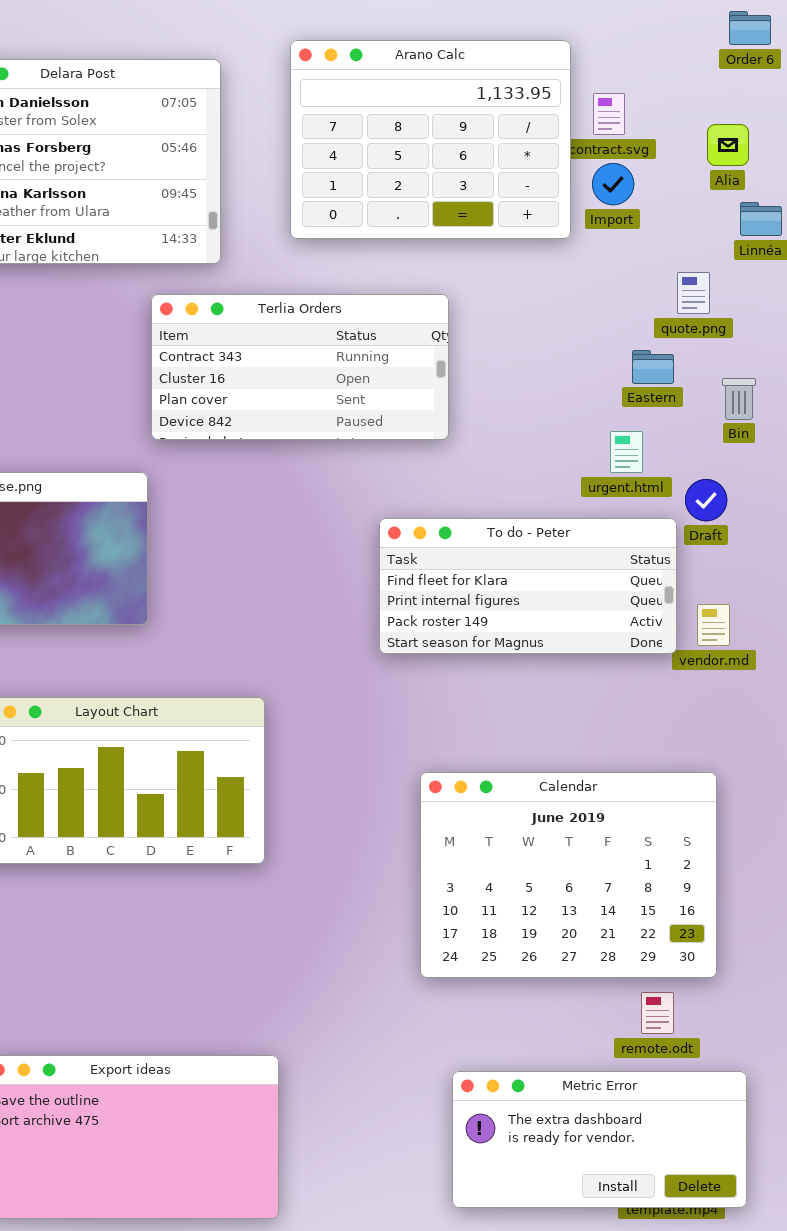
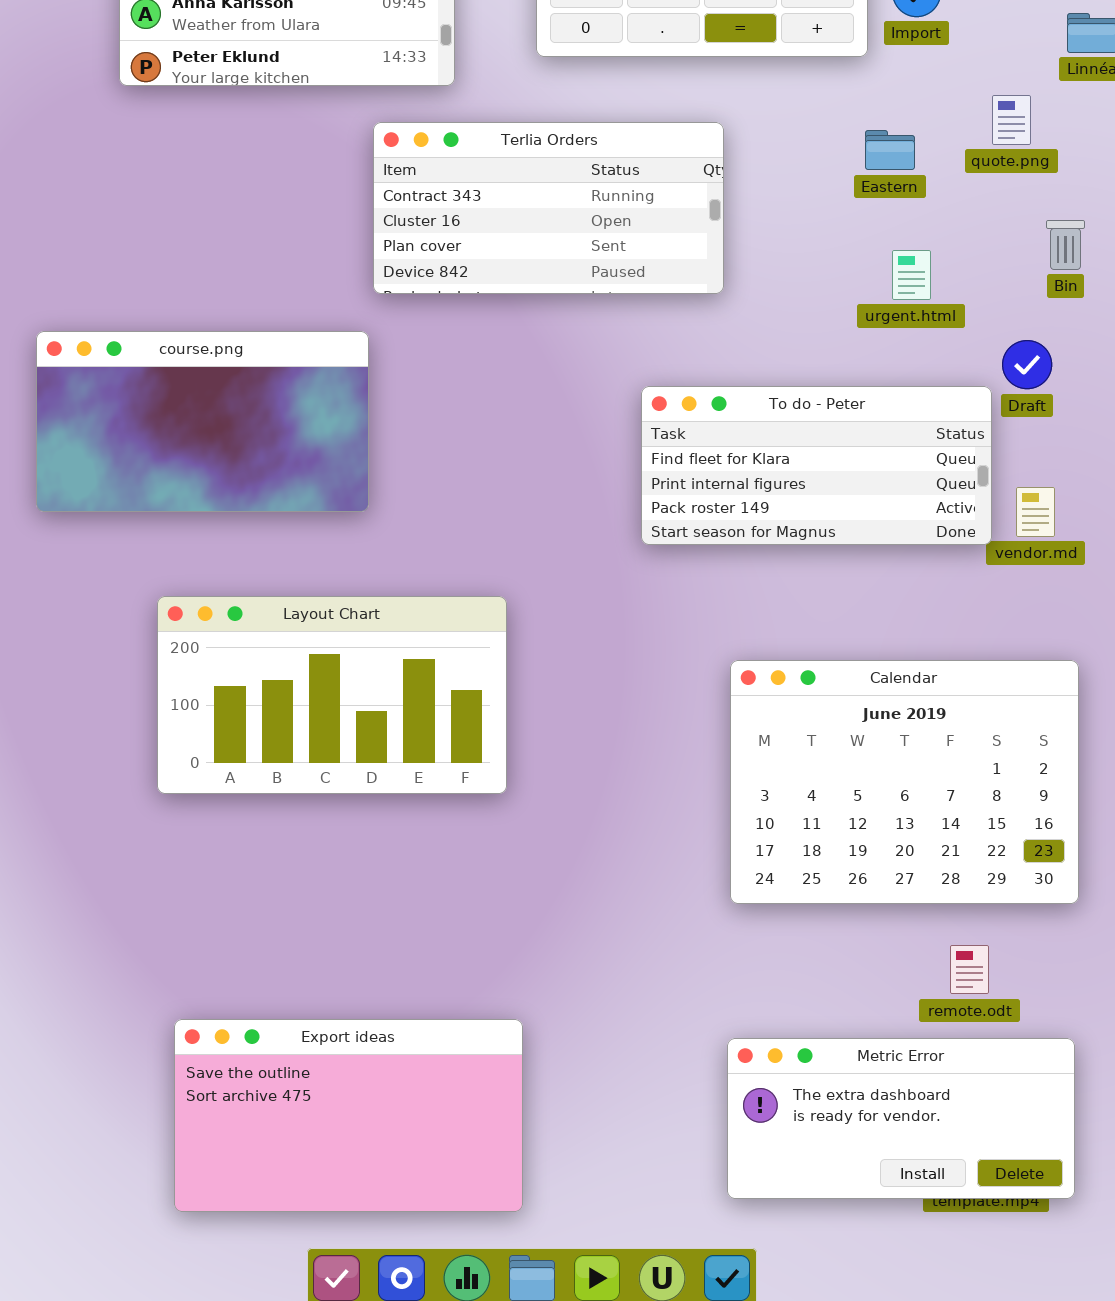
Eastern: [632,350,674,384] -> [865,130,915,170], moved
urgent.html: [610,431,643,473] -> [892,250,931,300], moved
Calendar: [420,772,717,978] -> [730,660,1079,904], moved

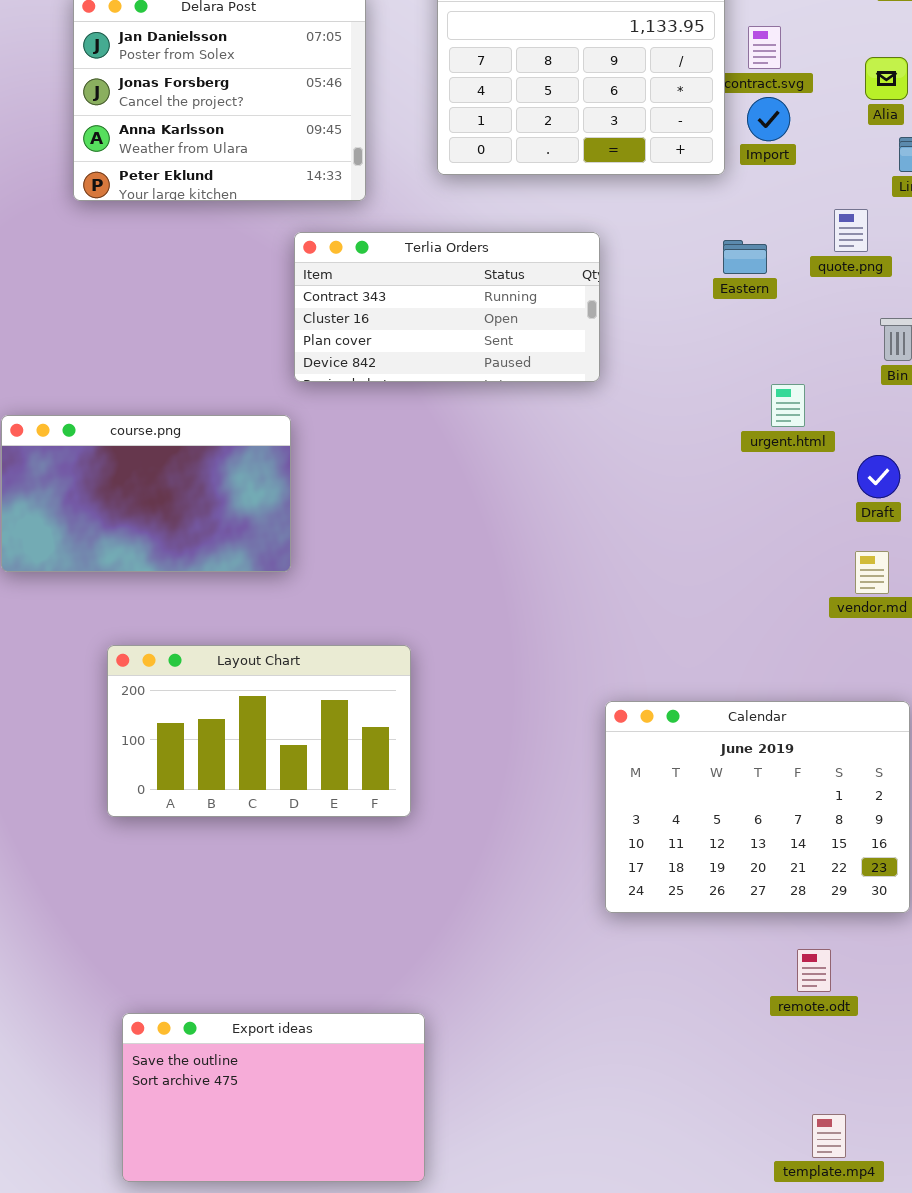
urgent.html: [892,250,931,300] -> [771,384,805,427], moved
Draft: [1002,340,1052,389] -> [857,455,900,498], moved
To do - Peter: [641,386,992,545] -> none, closed
Metric Error: [727,1038,1075,1199] -> none, closed

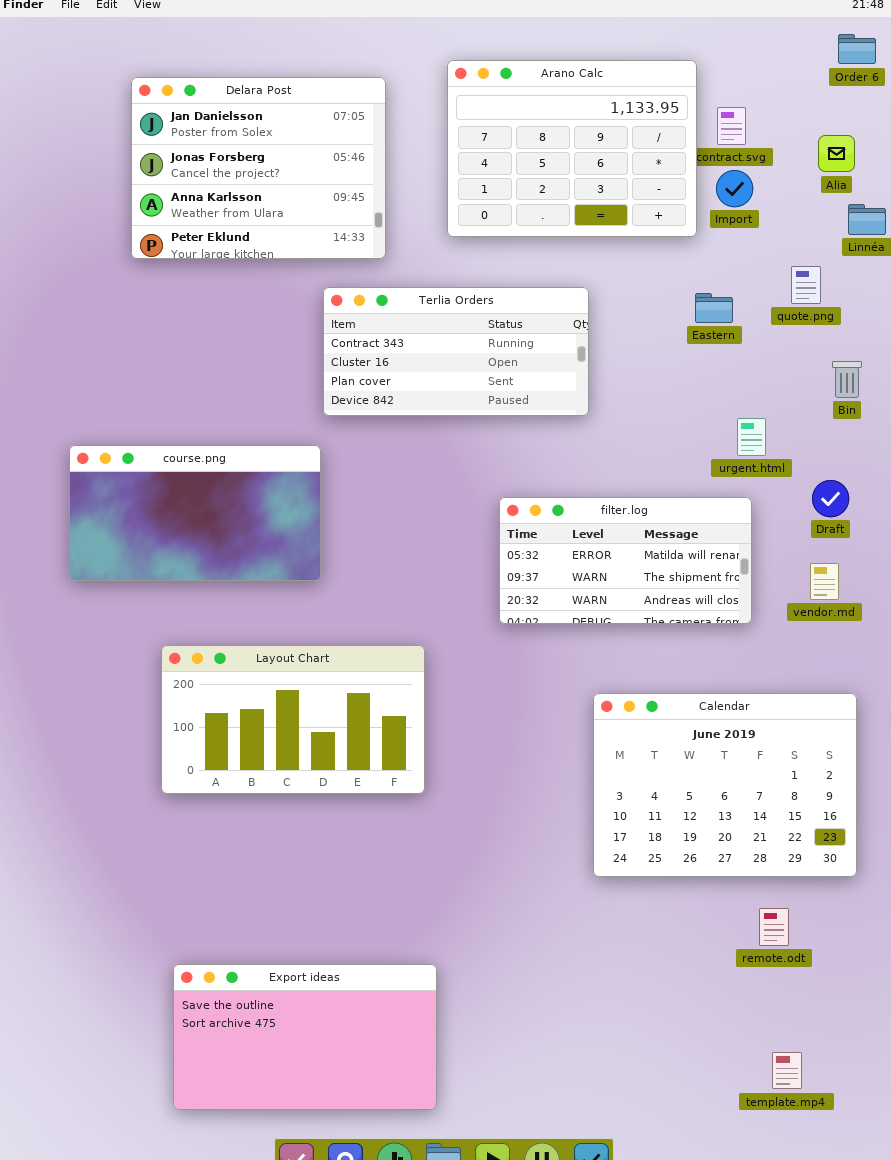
filter.log: none -> [499,497,752,624], opened

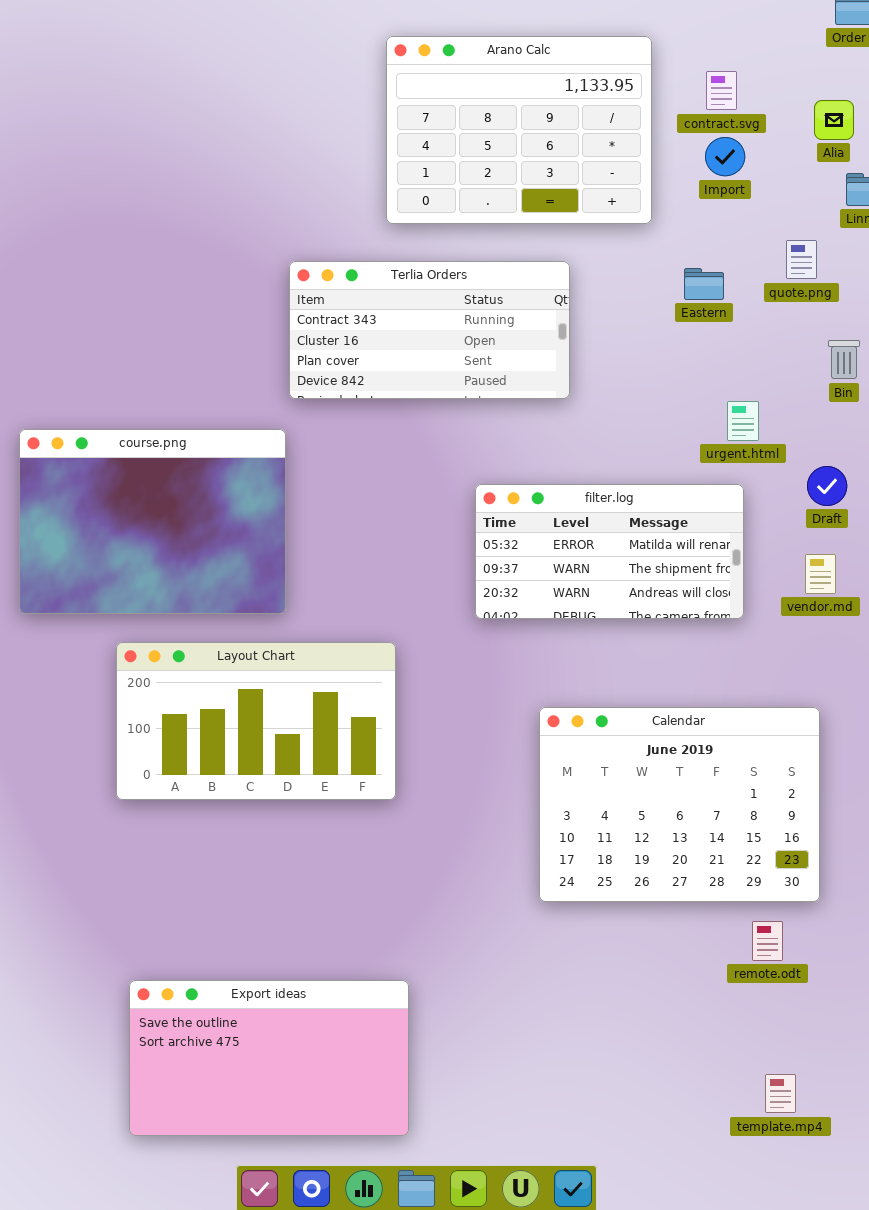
Arano Calc: [447,60,697,237] -> [386,36,652,224], moved
Delara Post: [131,77,386,259] -> none, closed
course.png: [69,445,321,581] -> [19,429,286,614], resized
Calendar: [593,693,857,877] -> [539,707,820,902], moved

